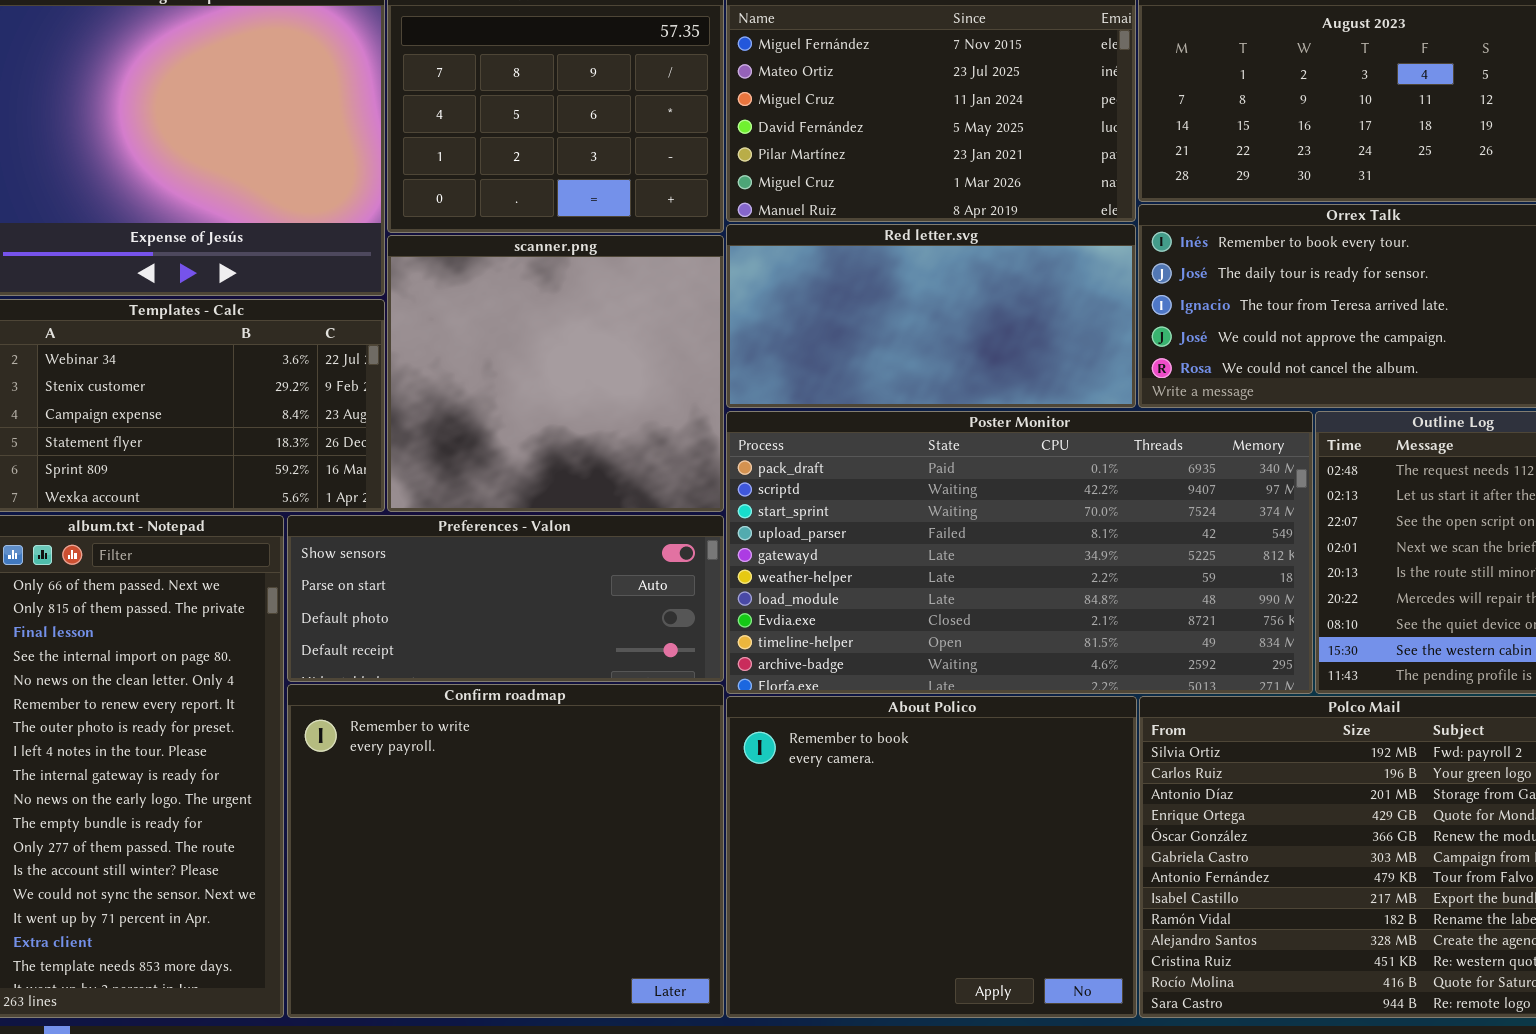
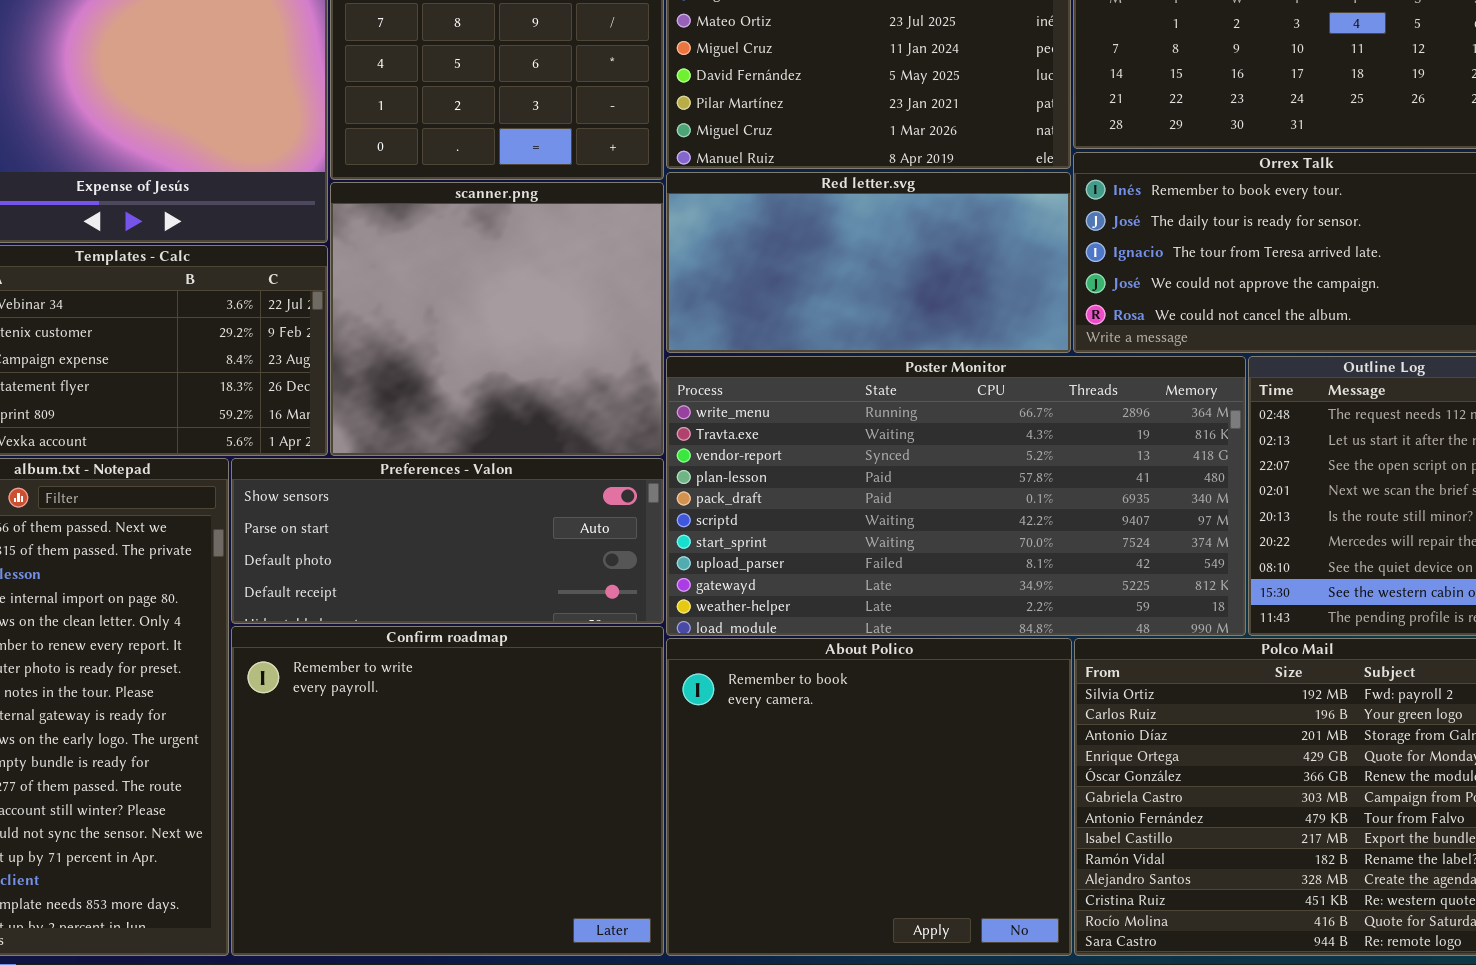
Poster Monitor: [726,411,1313,694] -> [666,356,1246,636], scrolled up 4 rows

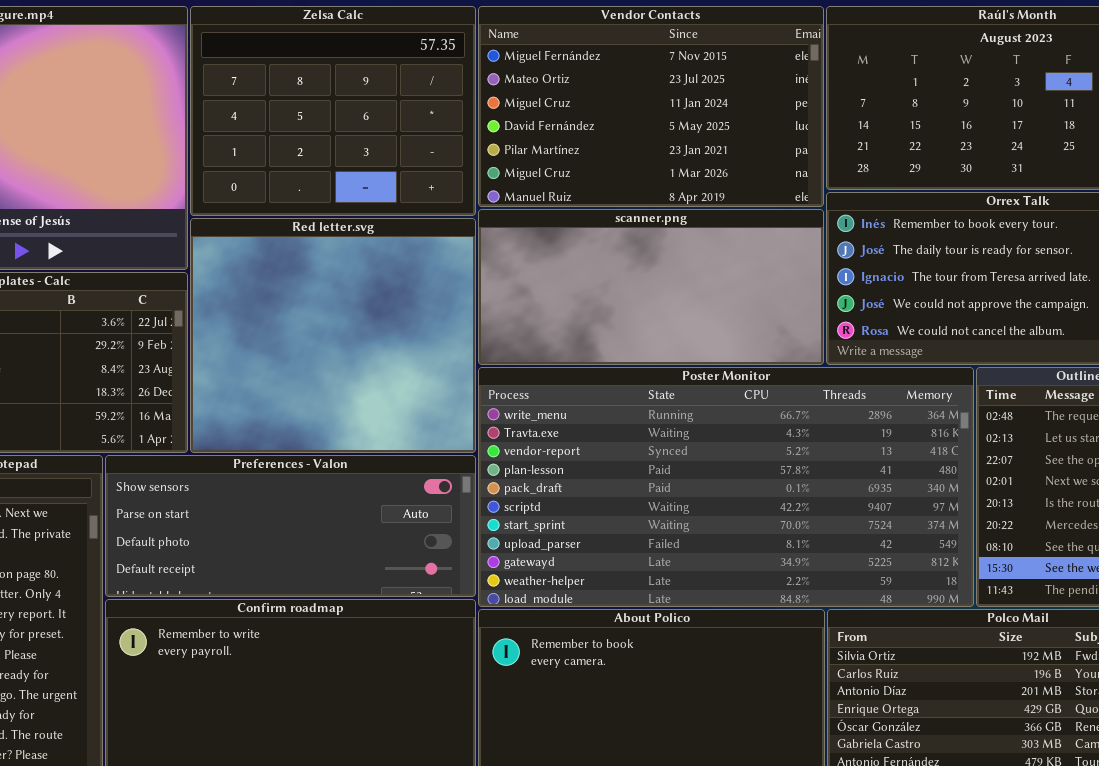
Red letter.svg: [666,172,1071,353] -> [190,218,476,453], moved, resized
scanner.png: [330,182,664,456] -> [478,209,824,365], moved, resized

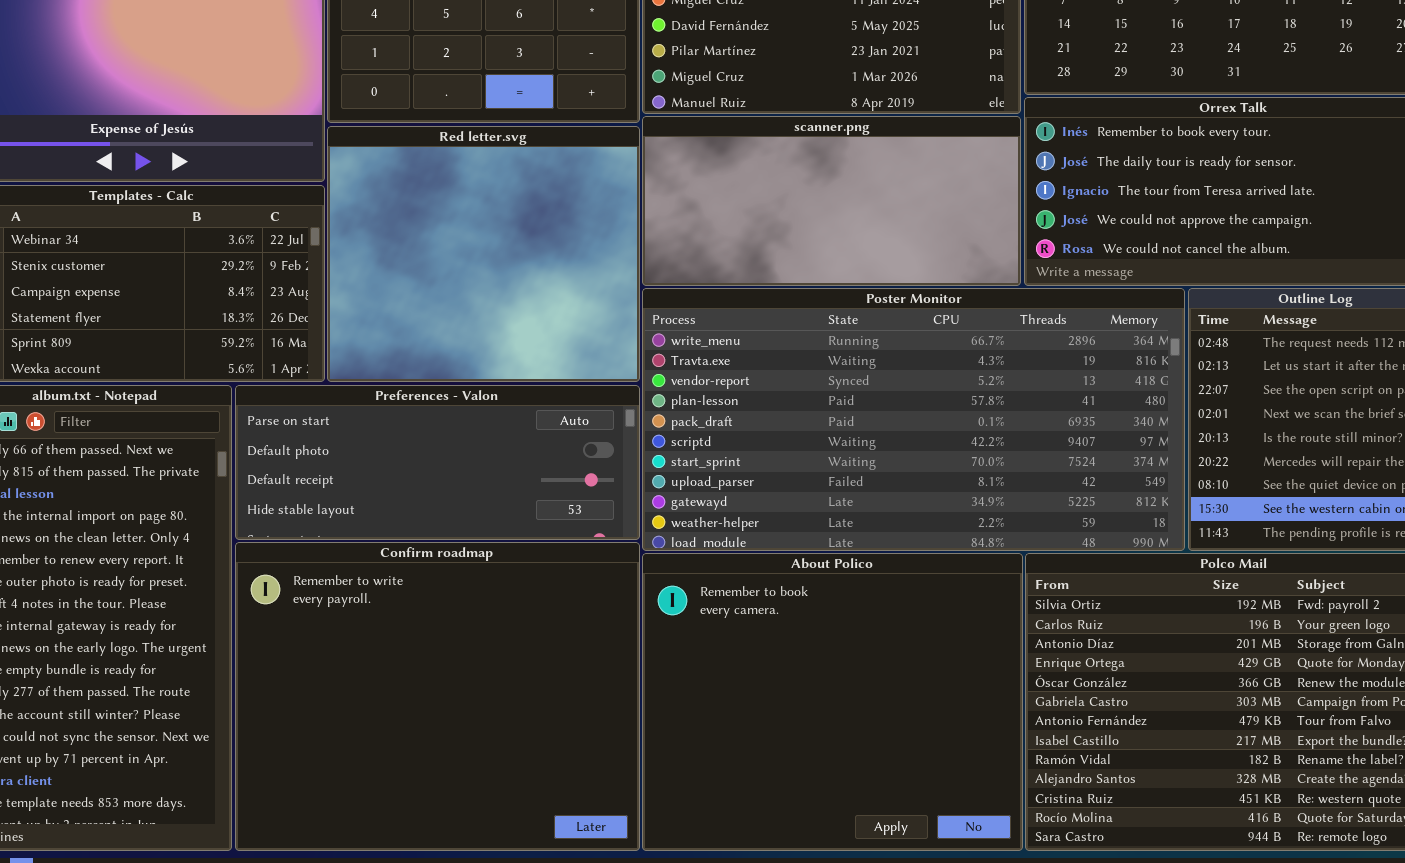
Preferences - Valon: [105,455,476,597] -> [235,385,640,540], scrolled down 1 row

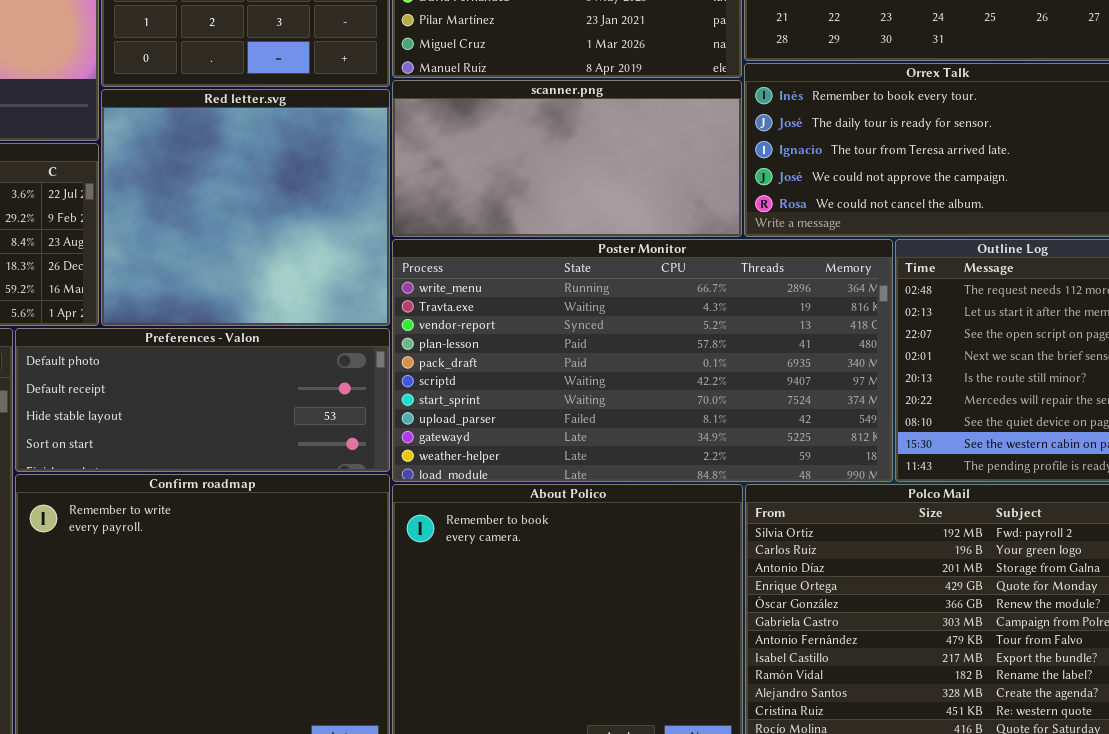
Preferences - Valon: [235,385,640,540] -> [15,328,390,472], scrolled down 1 row

